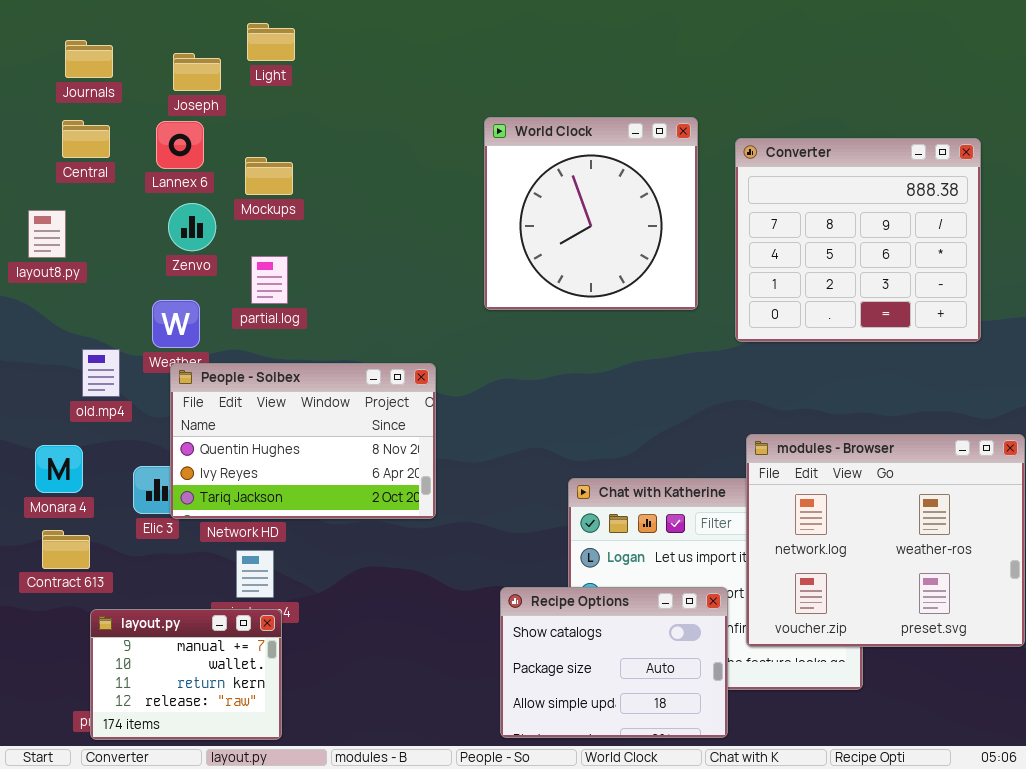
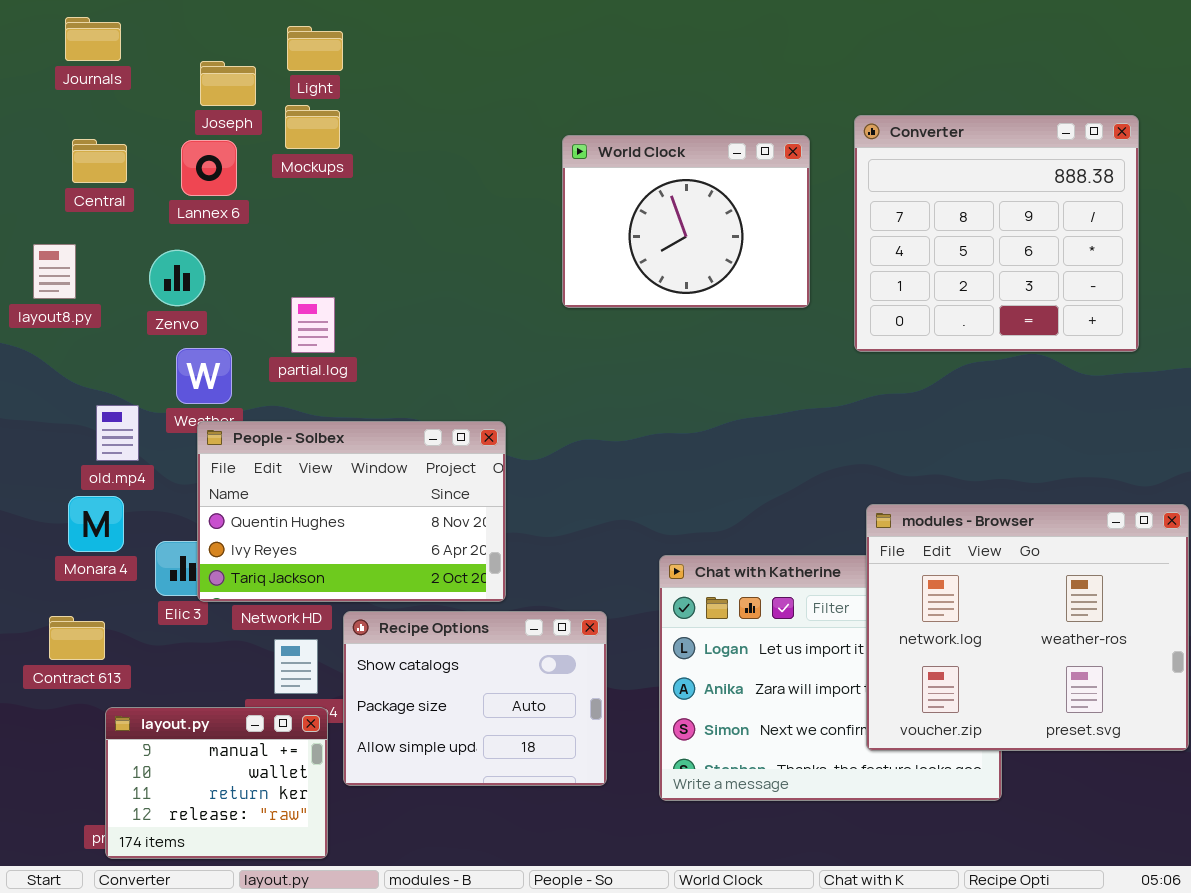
Journals: [65,40,113,78] -> [65,17,121,61], moved
World Clock: [484,117,698,310] -> [562,135,810,308], resized
Converter: [735,138,981,342] -> [854,115,1139,352], moved
Mockups: [245,157,293,195] -> [285,105,340,149], moved
Zenvo: [168,203,216,251] -> [149,250,205,306], moved
Monara 4: [35,445,83,493] -> [68,496,124,552], moved
Recipe Options: [500,587,728,738] -> [343,611,607,786], moved

